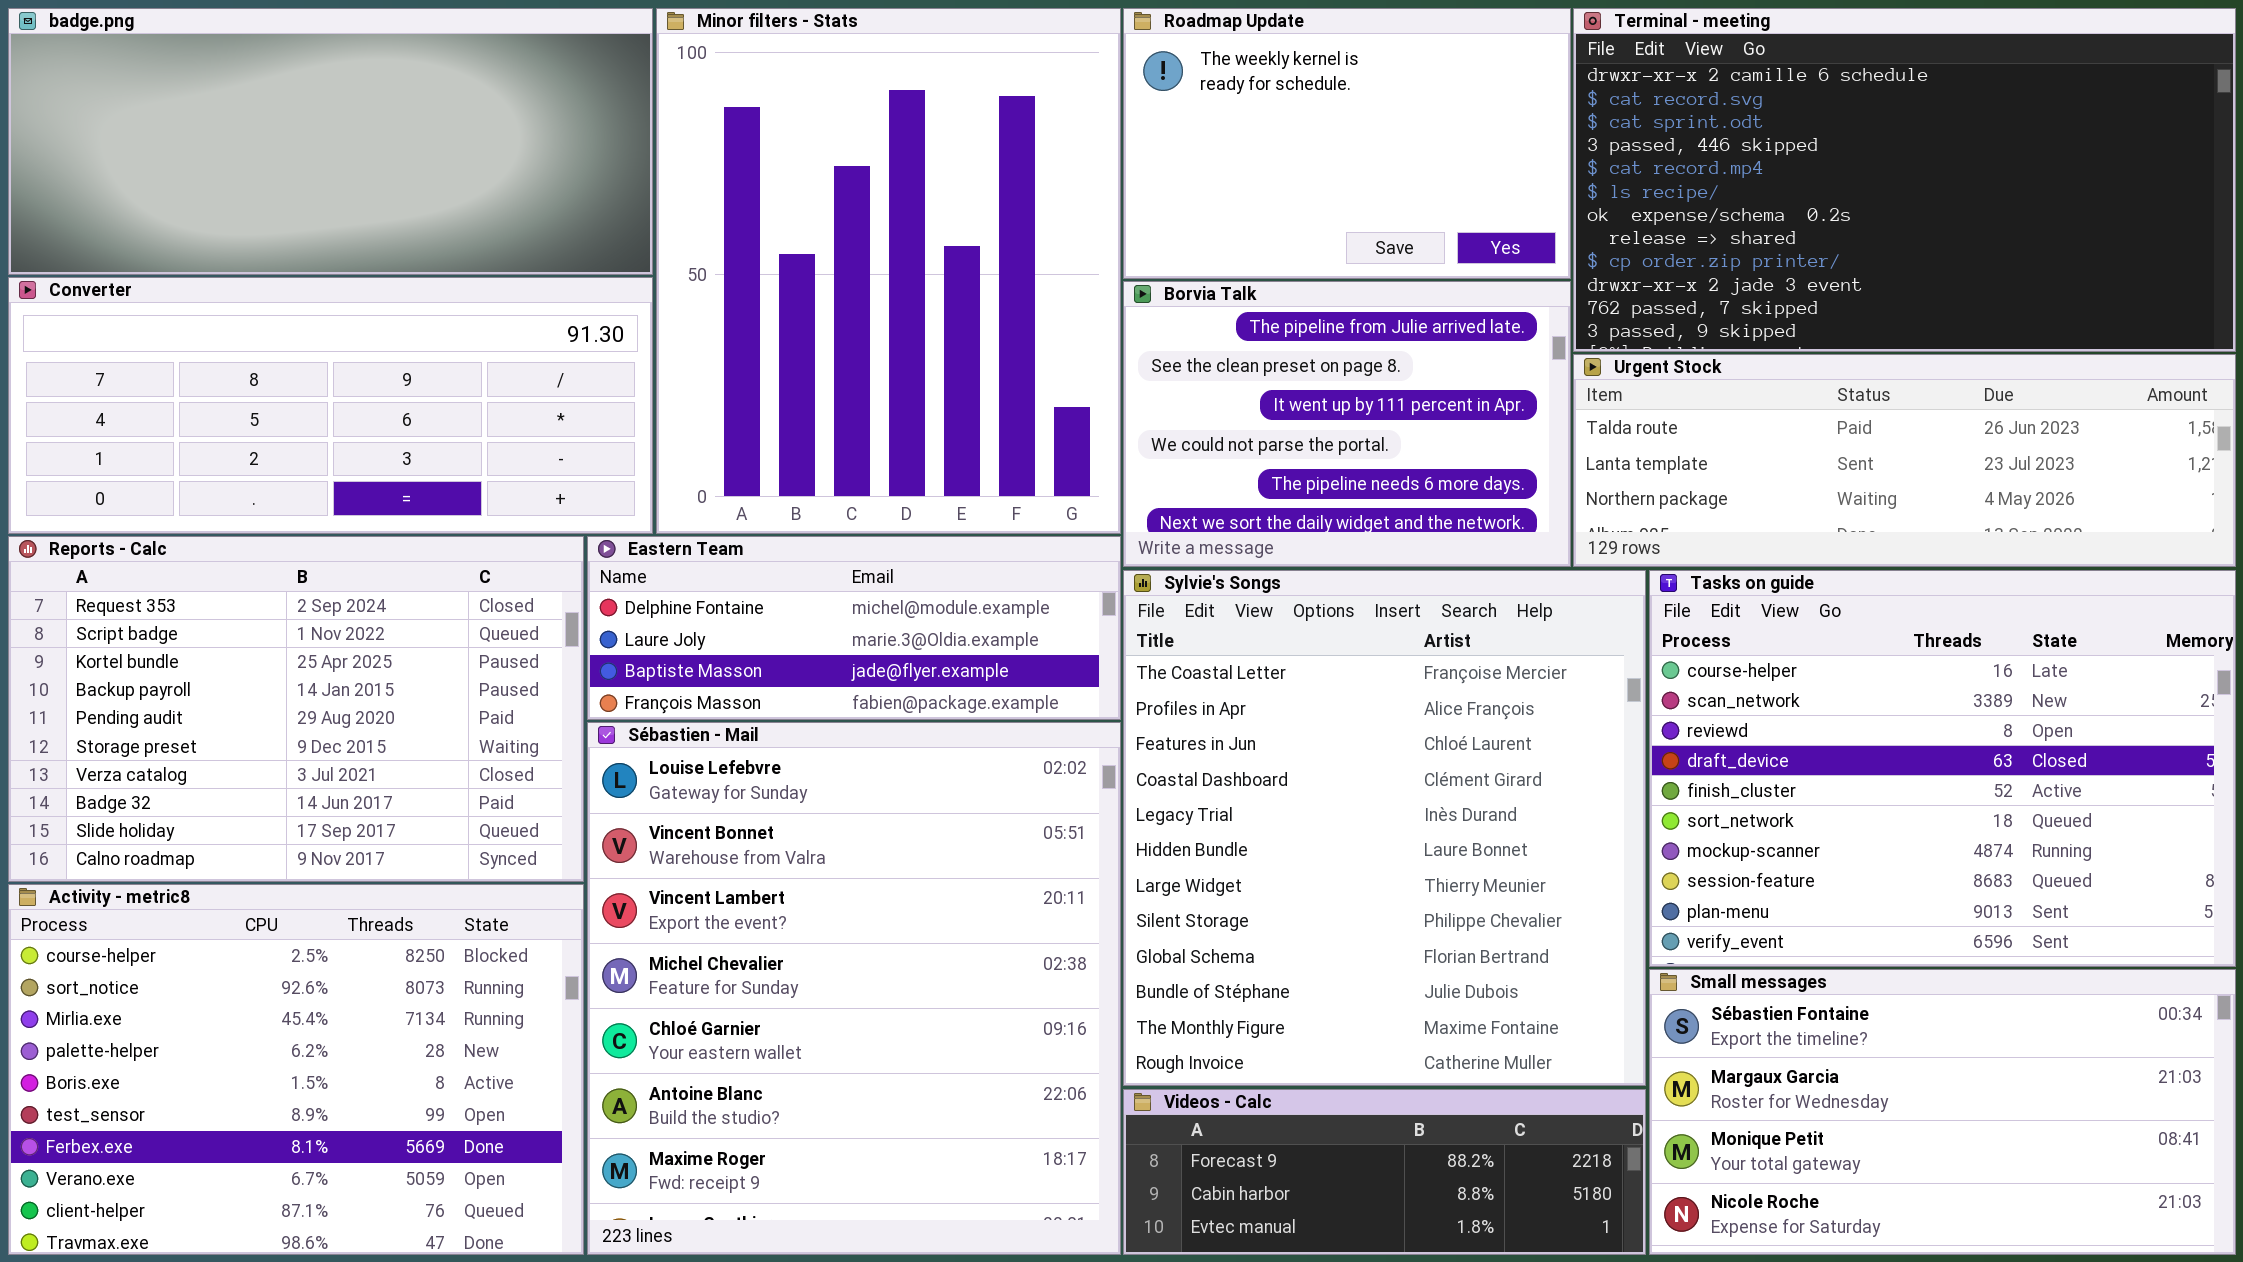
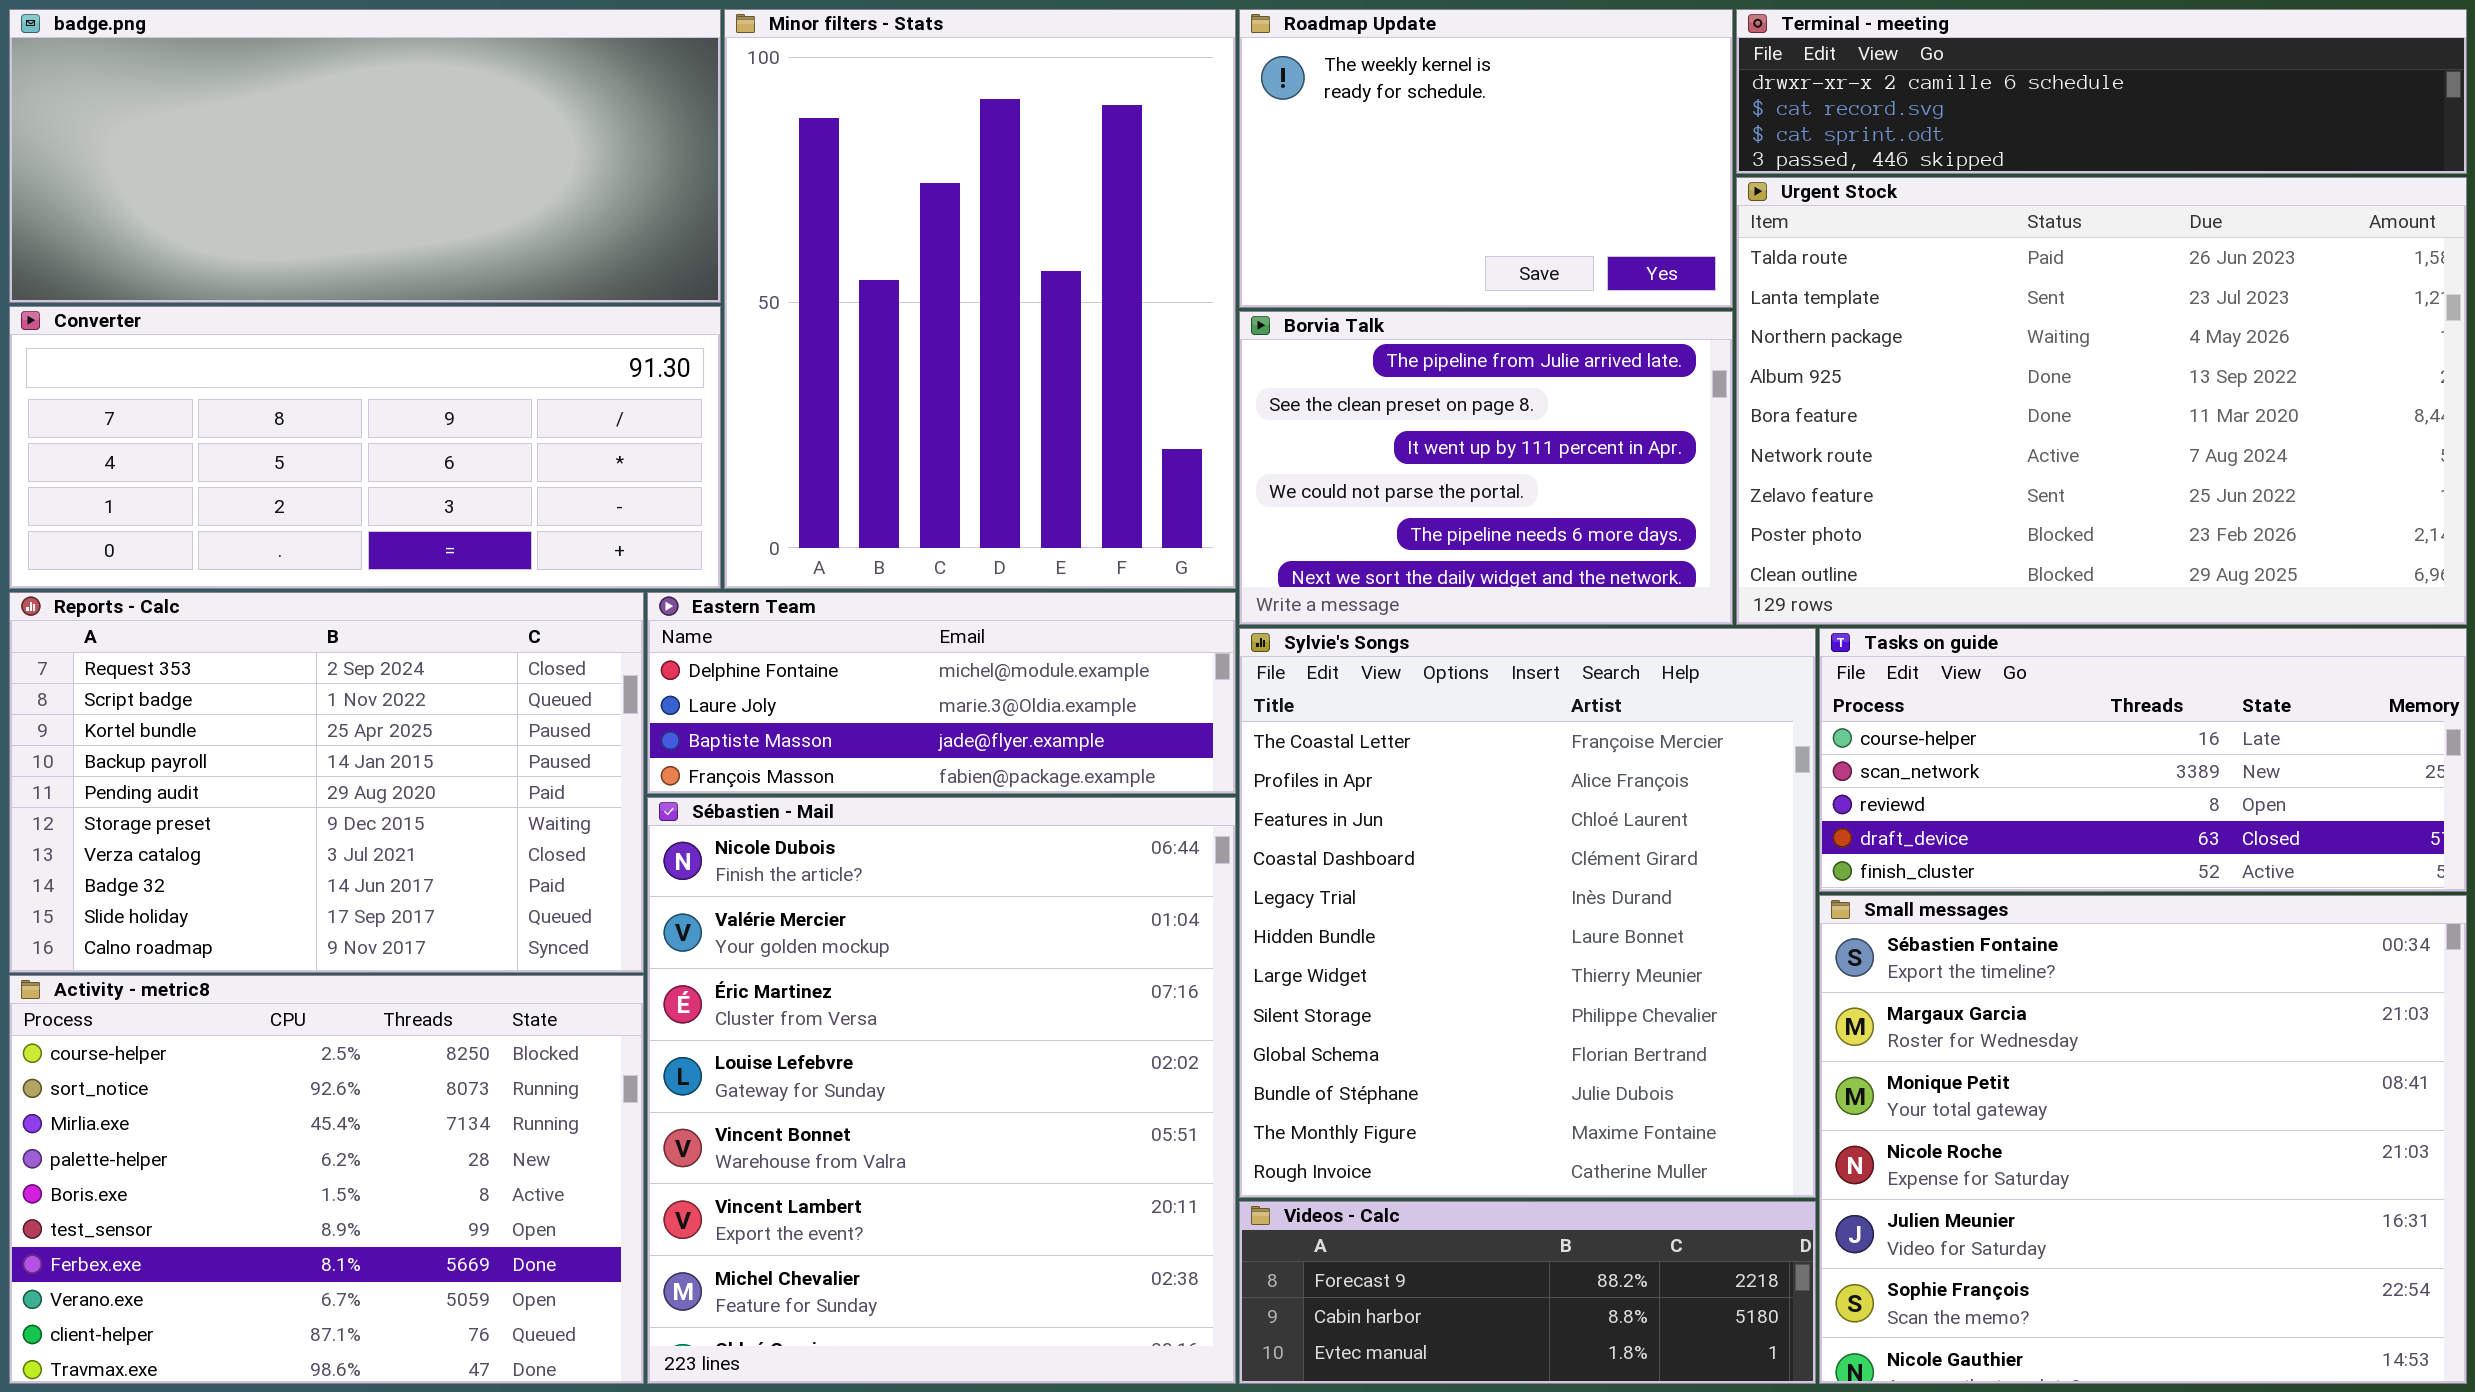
Terminal - meeting: [1573,8,2236,352] -> [1736,9,2467,174], resized
Urgent Stock: [1573,354,2236,567] -> [1736,177,2467,625], resized
Tasks on guide: [1649,570,2236,967] -> [1819,628,2467,892], resized
Sébastien - Mail: [587,722,1121,1255] -> [647,797,1236,1384], scrolled up 3 rows
Small messages: [1649,969,2236,1255] -> [1819,895,2467,1384], resized

